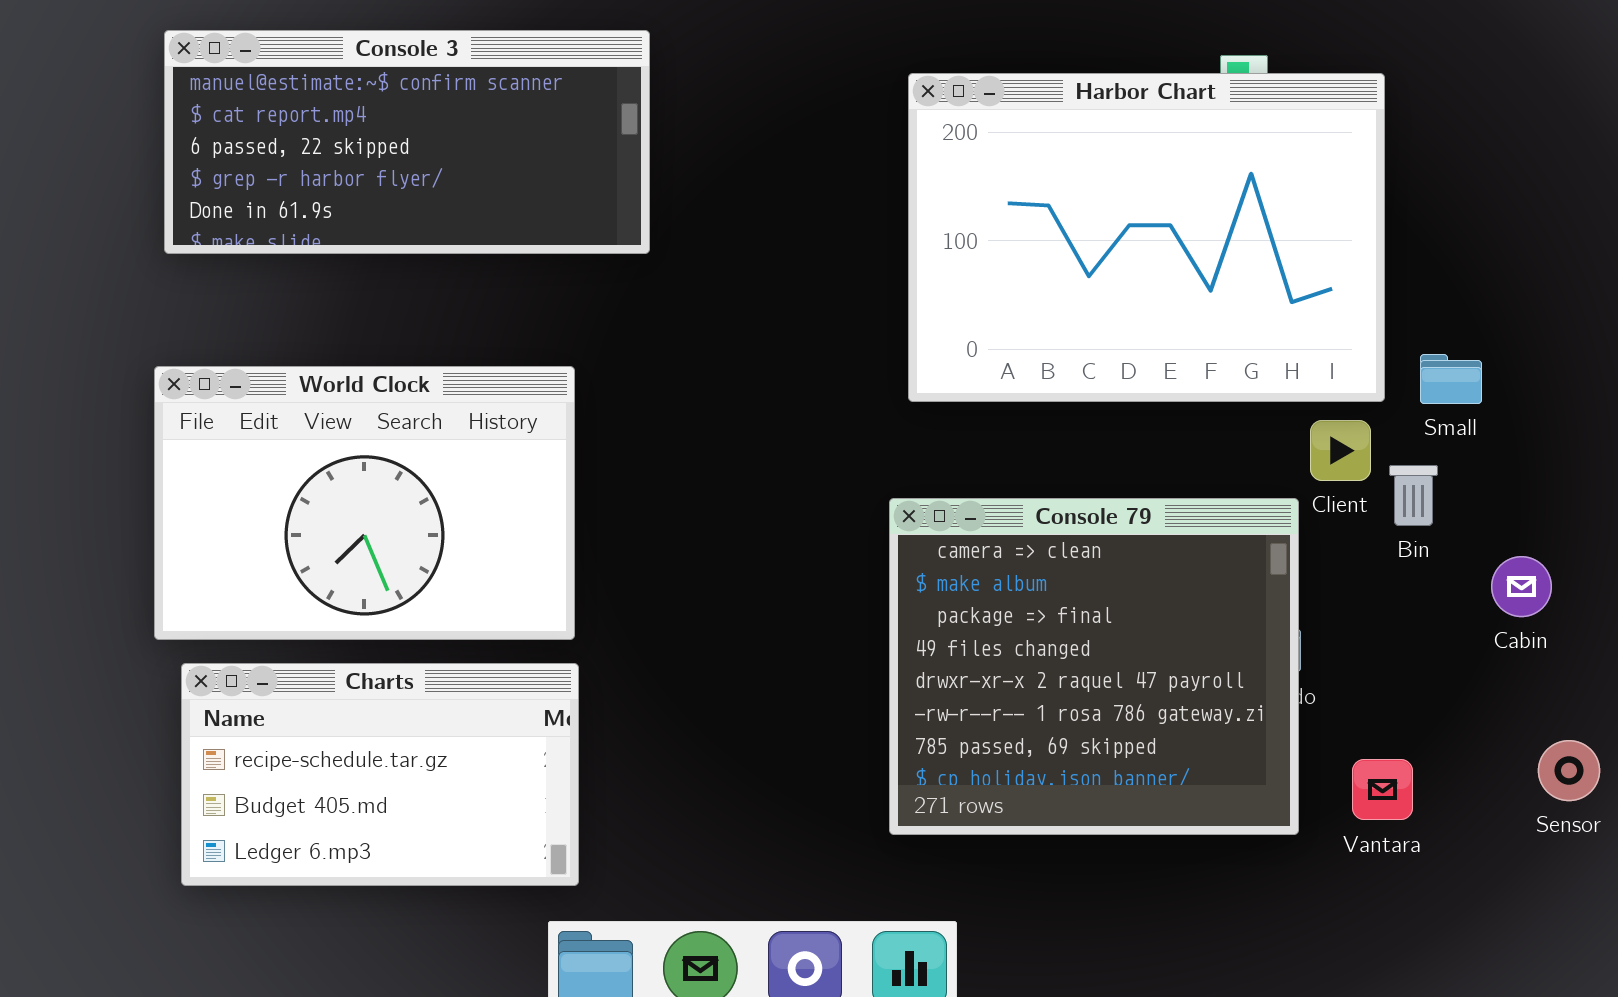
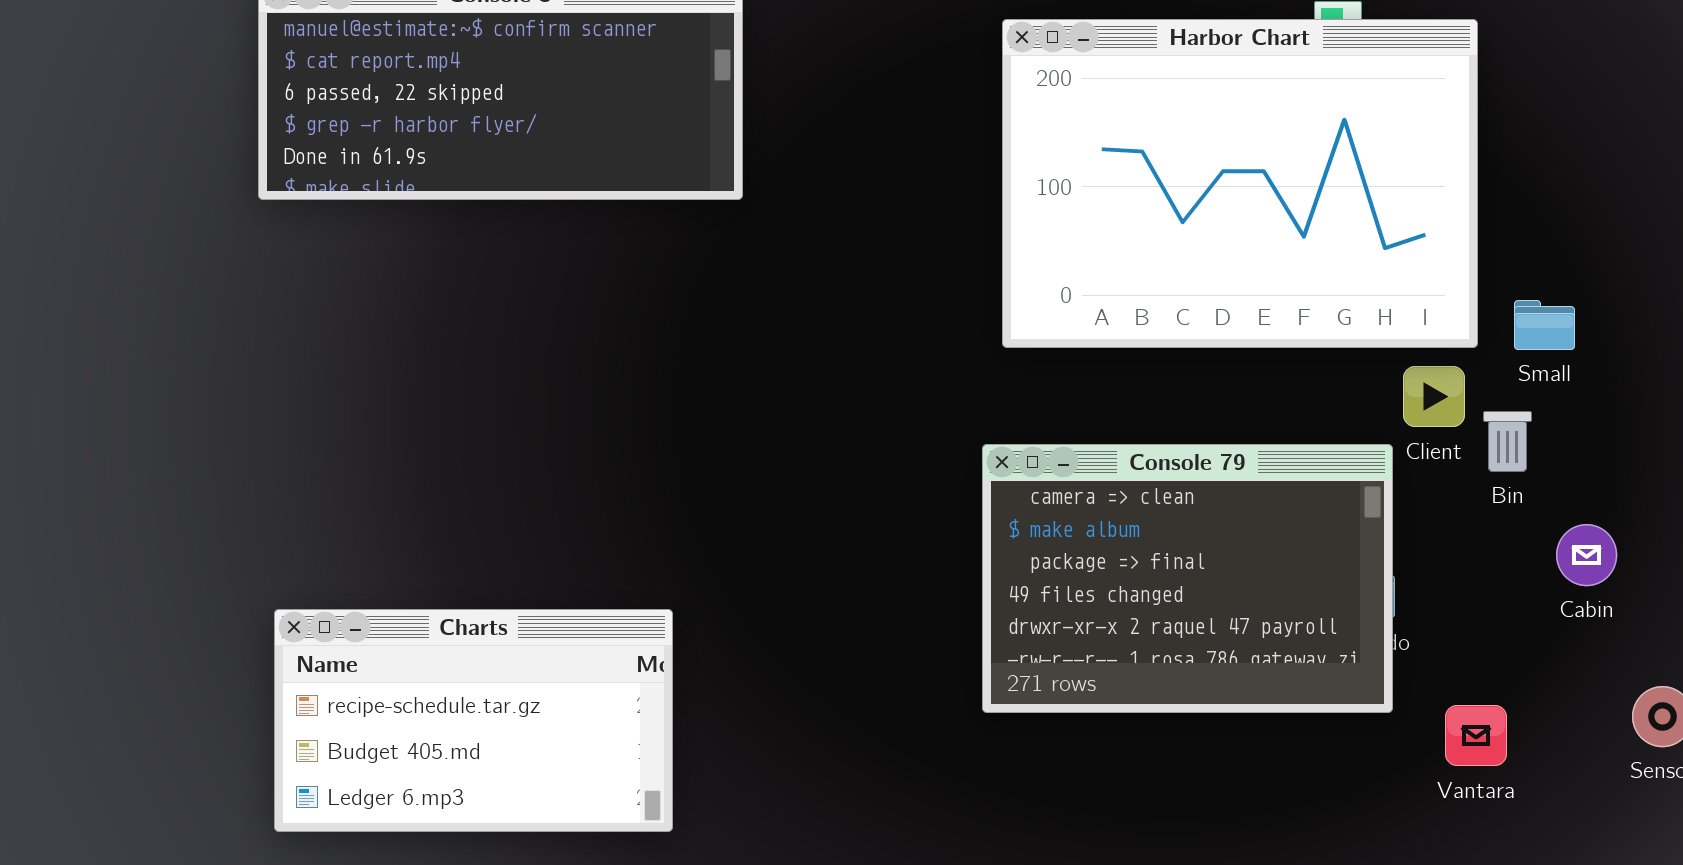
World Clock: [154,366,575,640] -> none, closed
Console 79: [889,498,1299,835] -> [982,444,1393,713], resized
Cabin: [1491,556,1552,617] -> [1556,524,1617,586], moved

